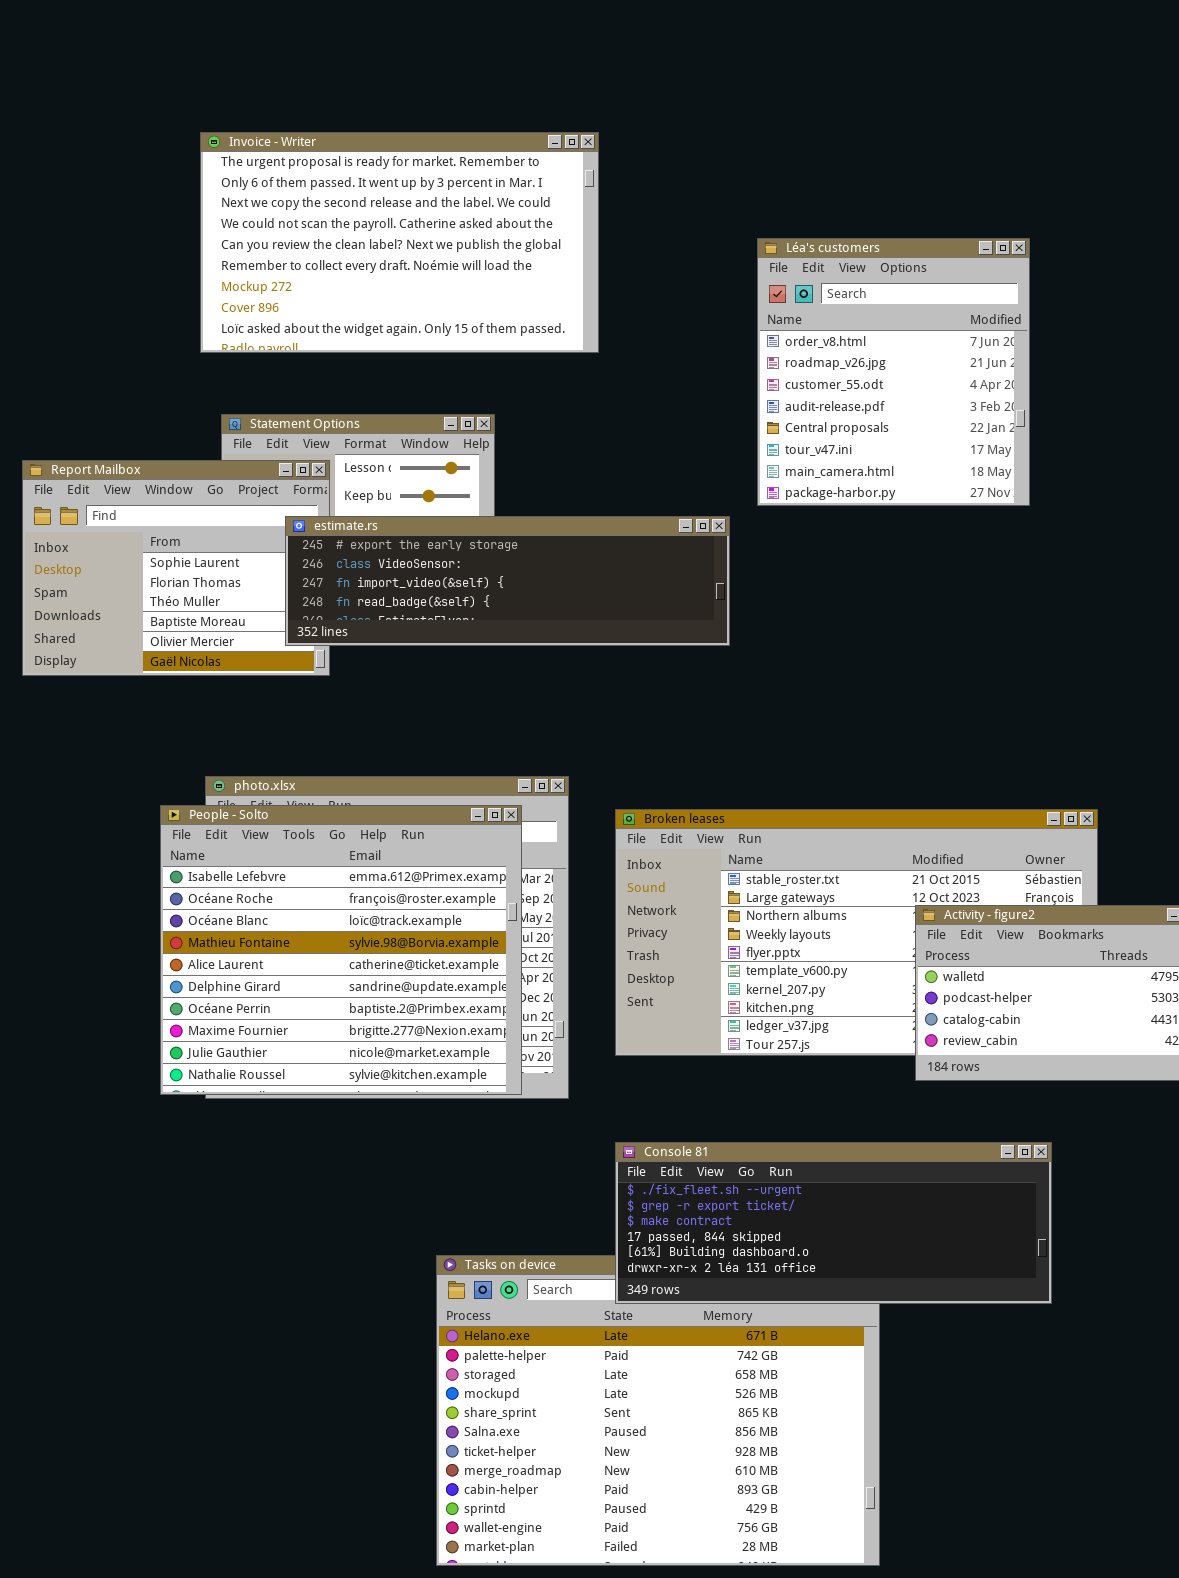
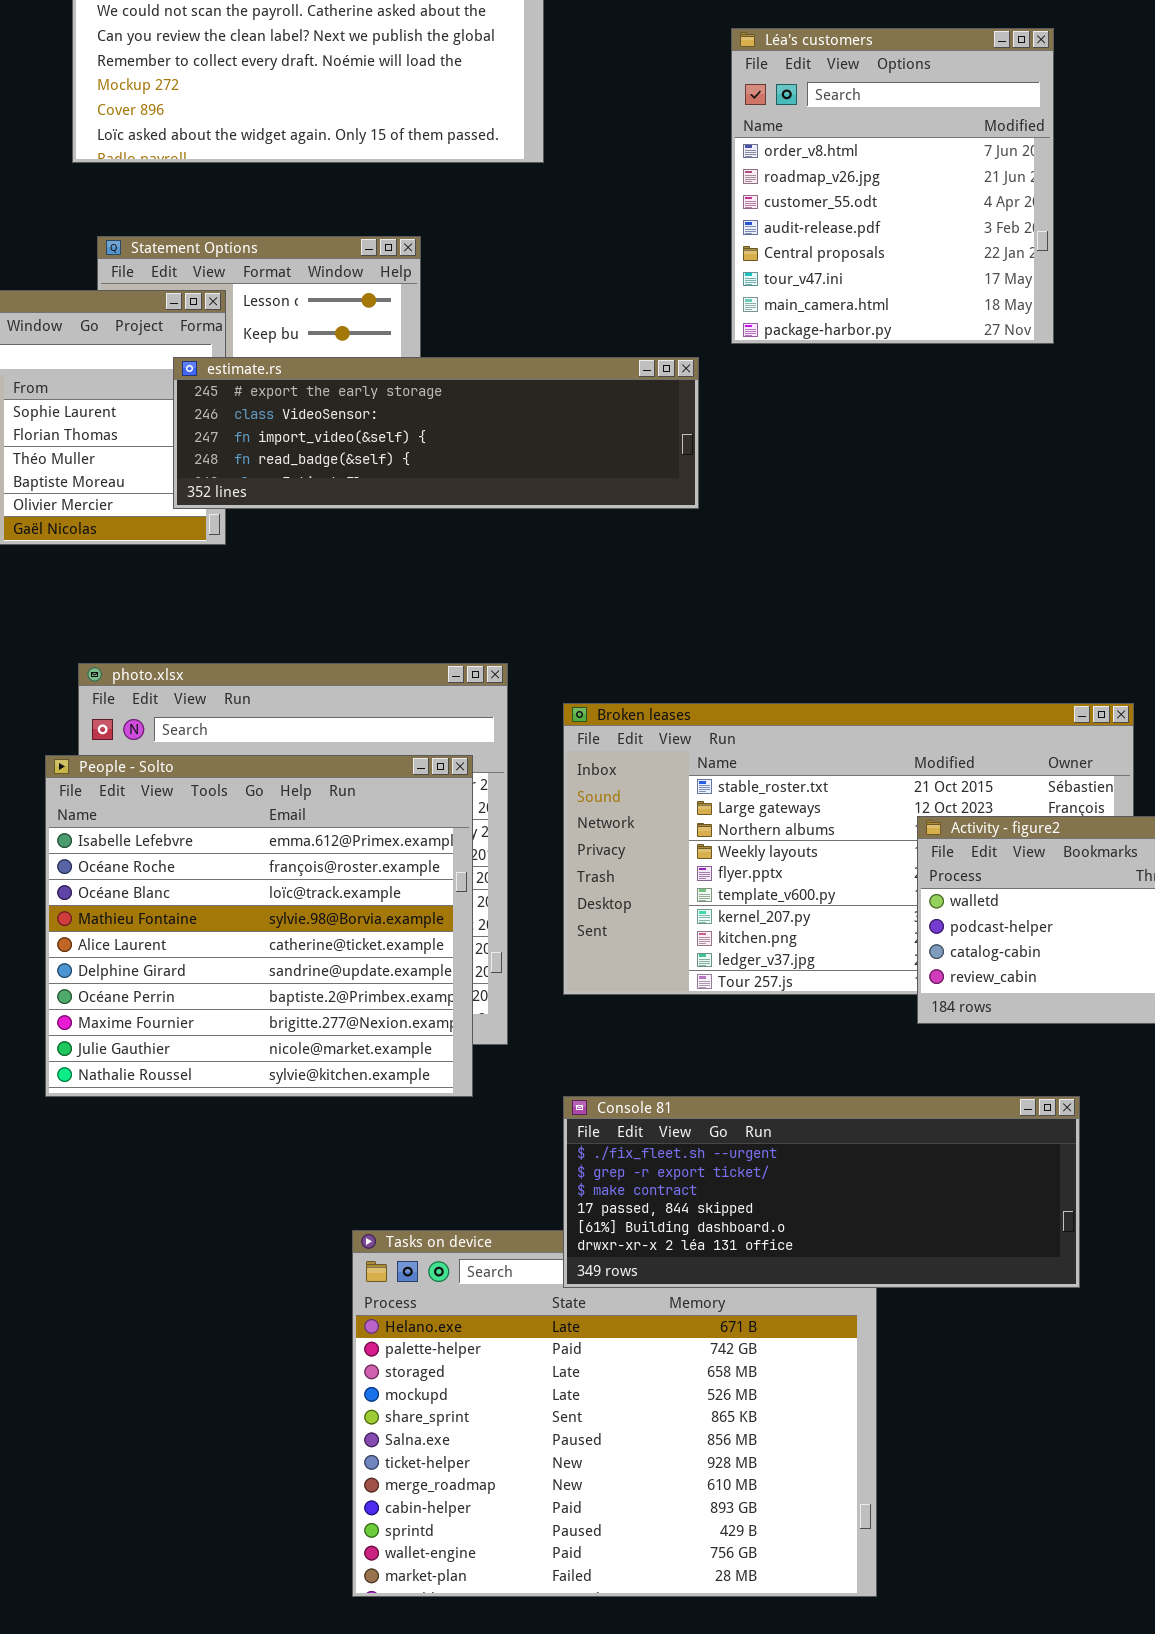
People - Solto: [160,805,522,1095] -> [45,755,473,1097], moved

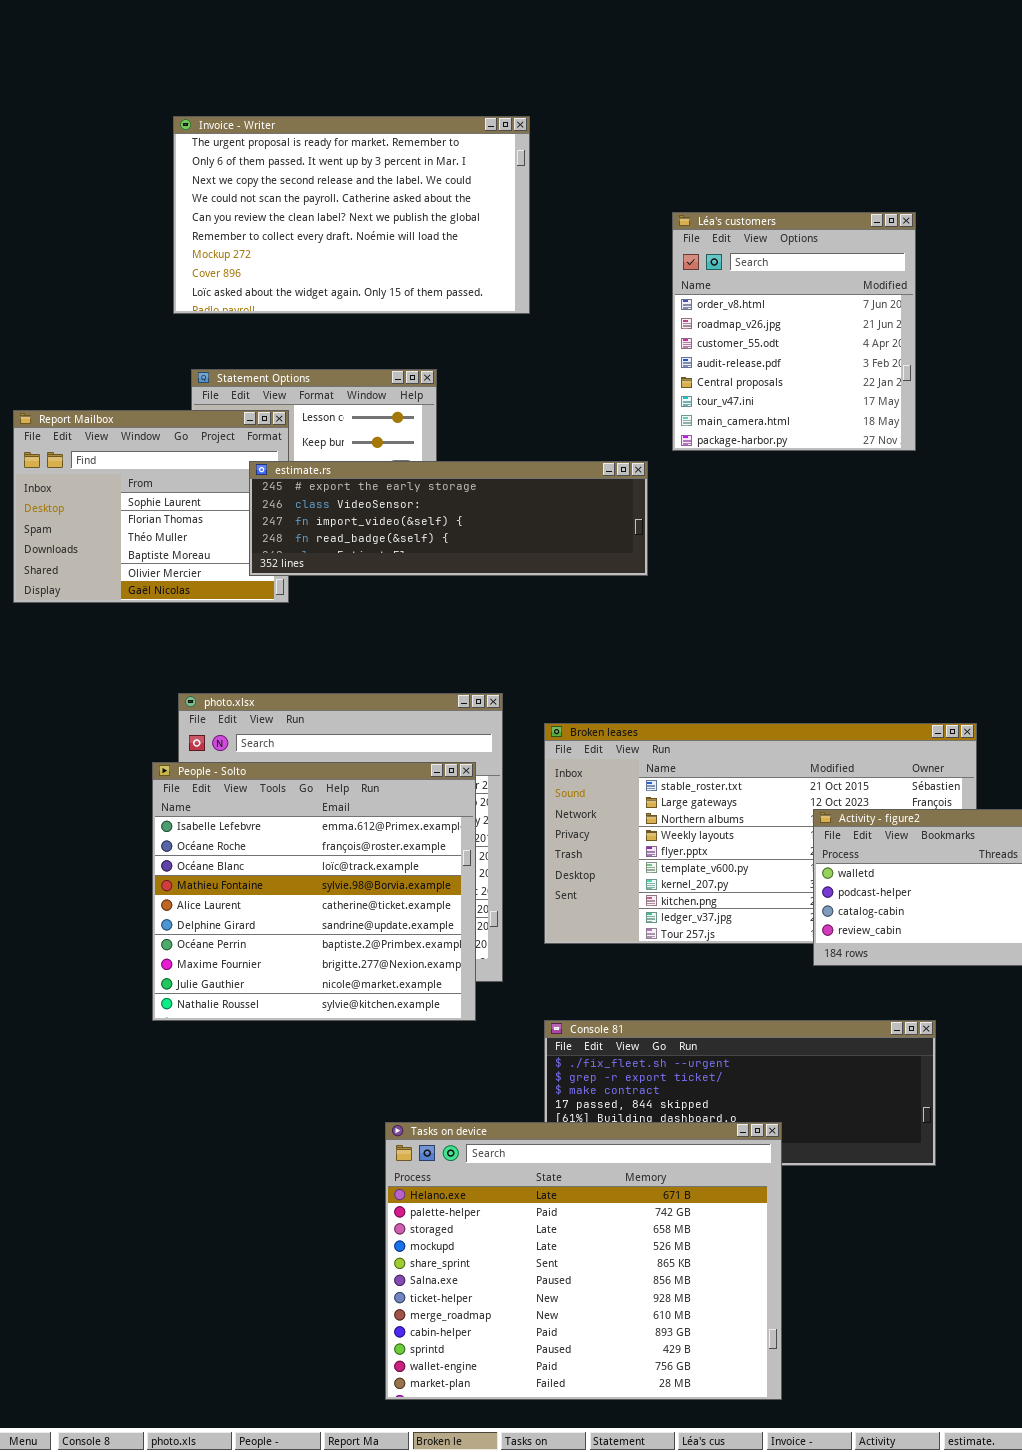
Tasks on device: [352,1230,877,1597] -> [385,1122,782,1400], raised

